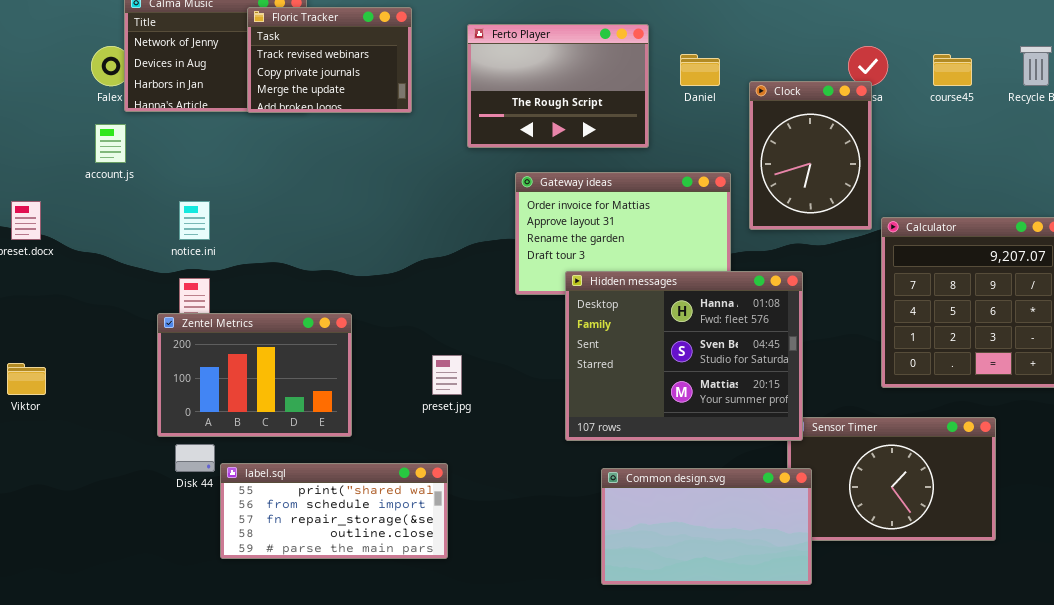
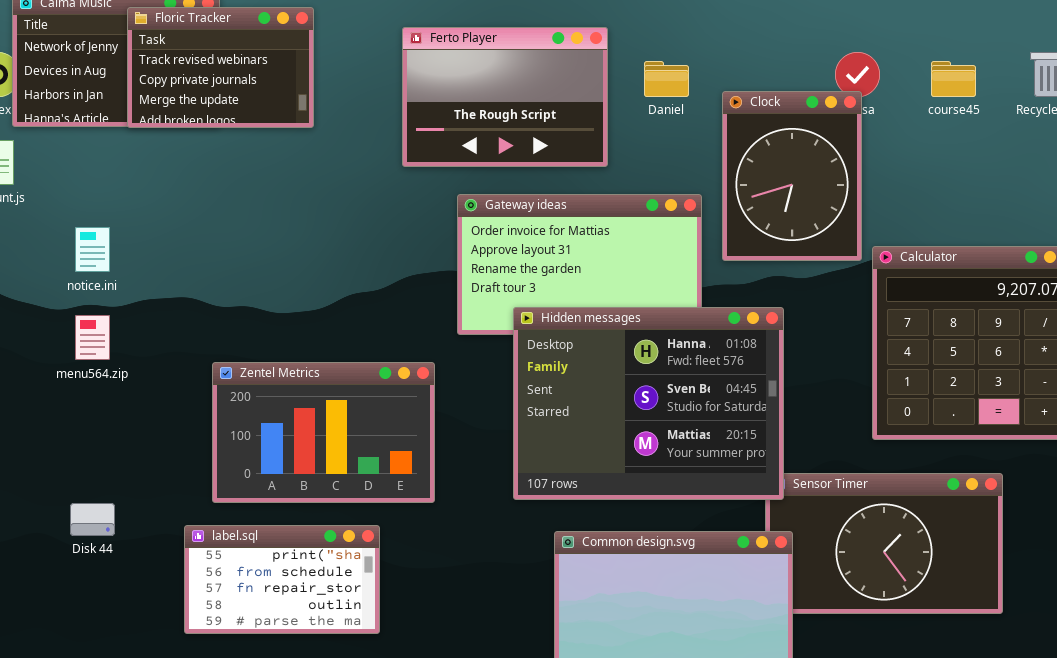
Floric Tracker: [247,7,412,113] -> [127,7,314,128], moved
Zentel Metrics: [157,313,352,437] -> [212,362,435,503], moved
label.sql: [220,463,448,559] -> [184,525,380,634], resized

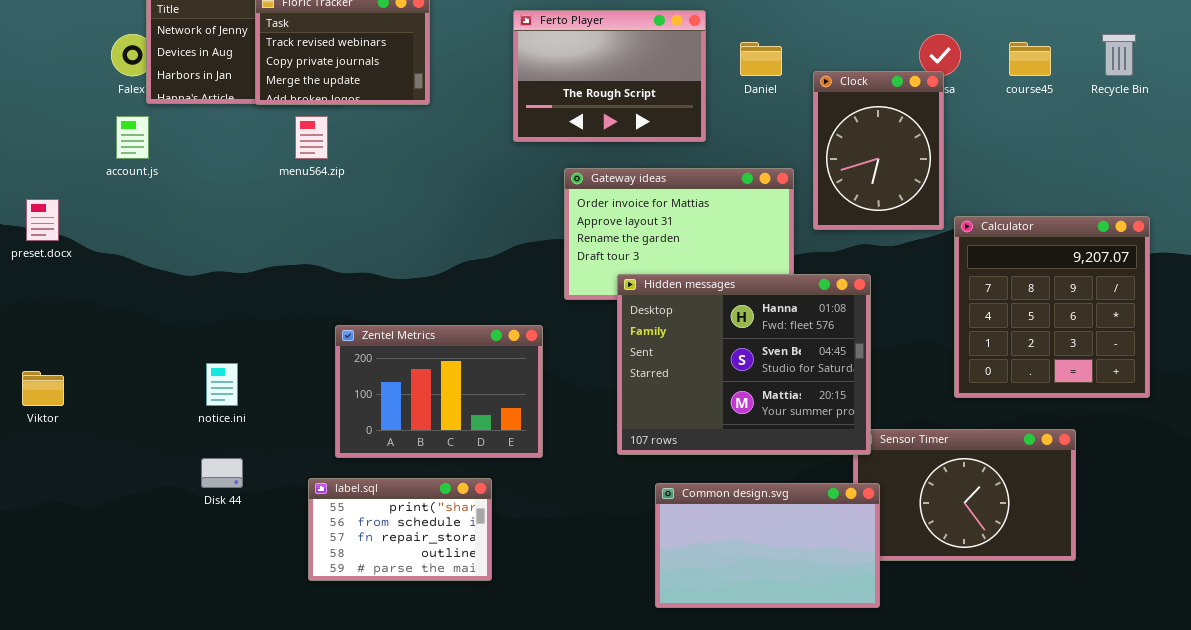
notice.ini: [75,227,110,272] -> [206,363,238,406], moved
menu564.zip: [75,315,110,360] -> [295,116,328,159], moved

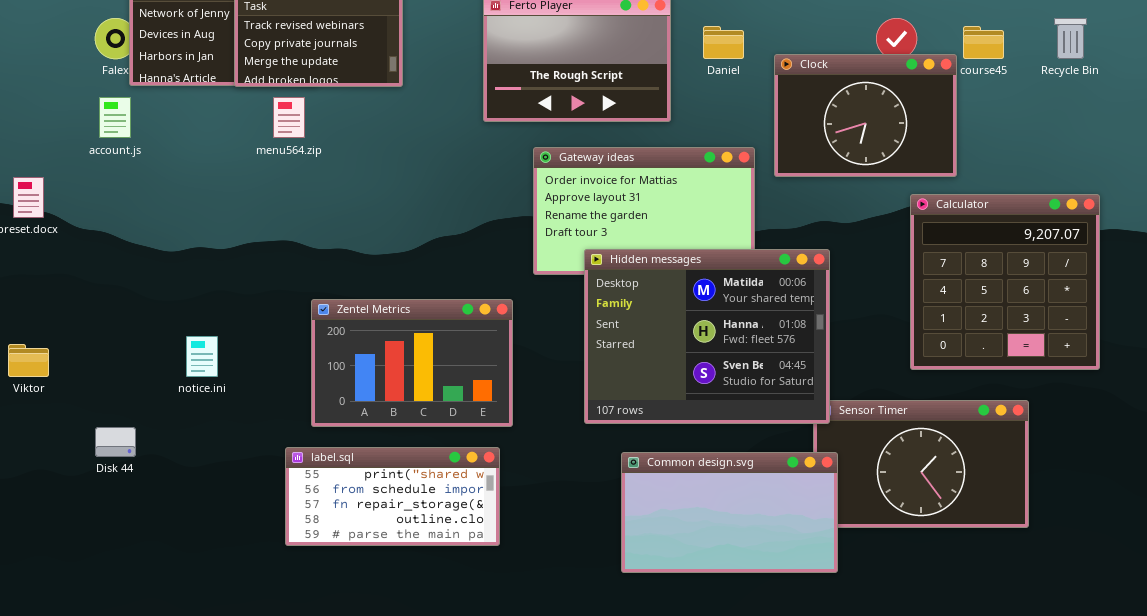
Clock: [813,71,944,230] -> [774,54,957,177], resized
Hidden messages: [617,274,871,455] -> [584,249,830,424], scrolled up 1 row
Disk 44: [201,458,243,488] -> [95,427,136,457], moved
label.sql: [308,478,492,581] -> [285,447,500,546], resized

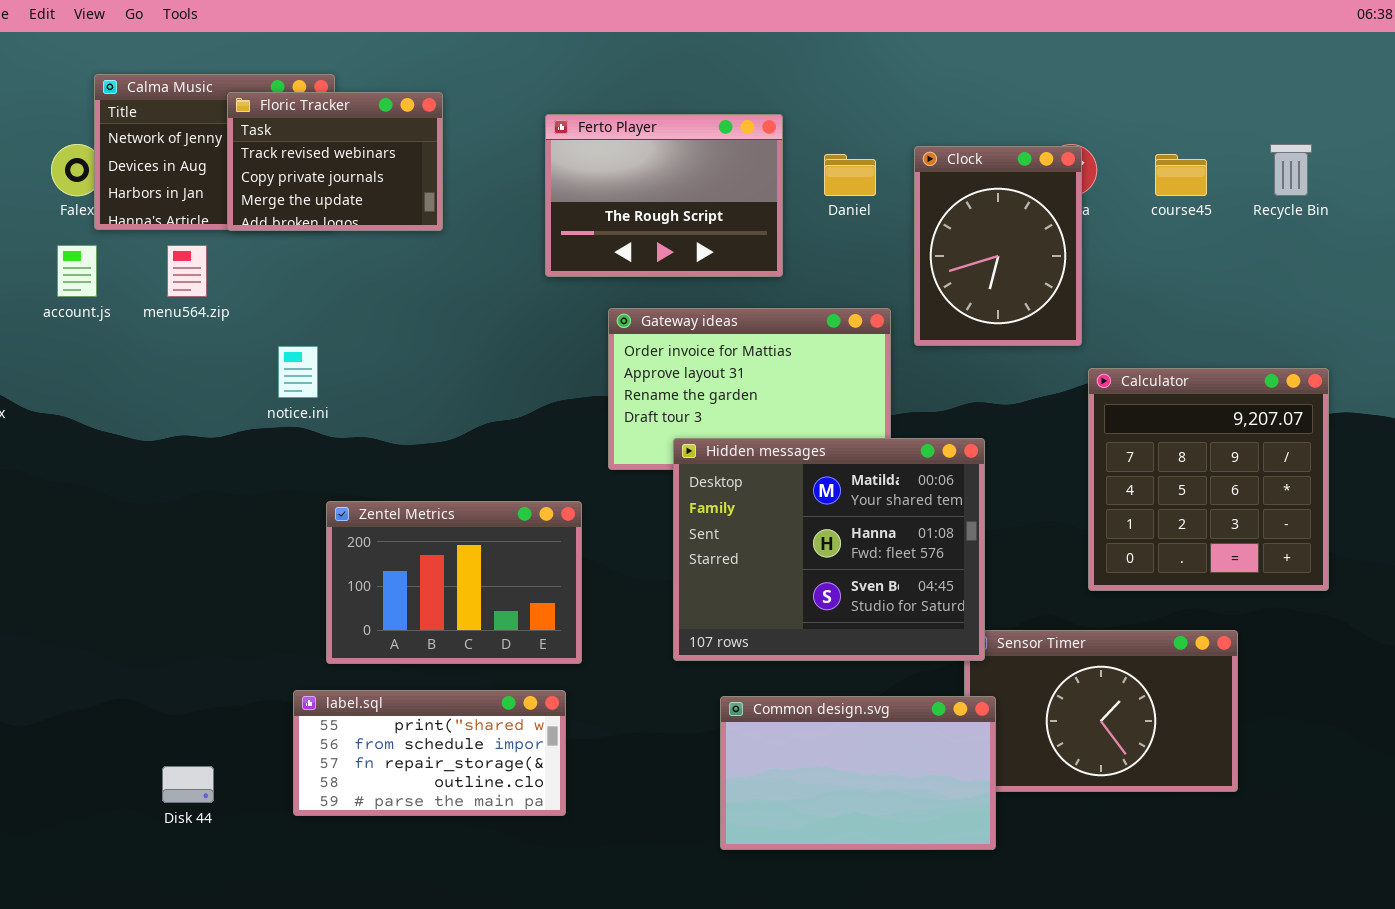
Clock: [774,54,957,177] -> [914,146,1082,346], resized
menu564.zip: [273,97,305,138] -> [167,245,207,297], moved
notice.ini: [186,336,218,377] -> [278,346,318,398], moved
Disk 44: [95,427,136,457] -> [162,766,214,803], moved

